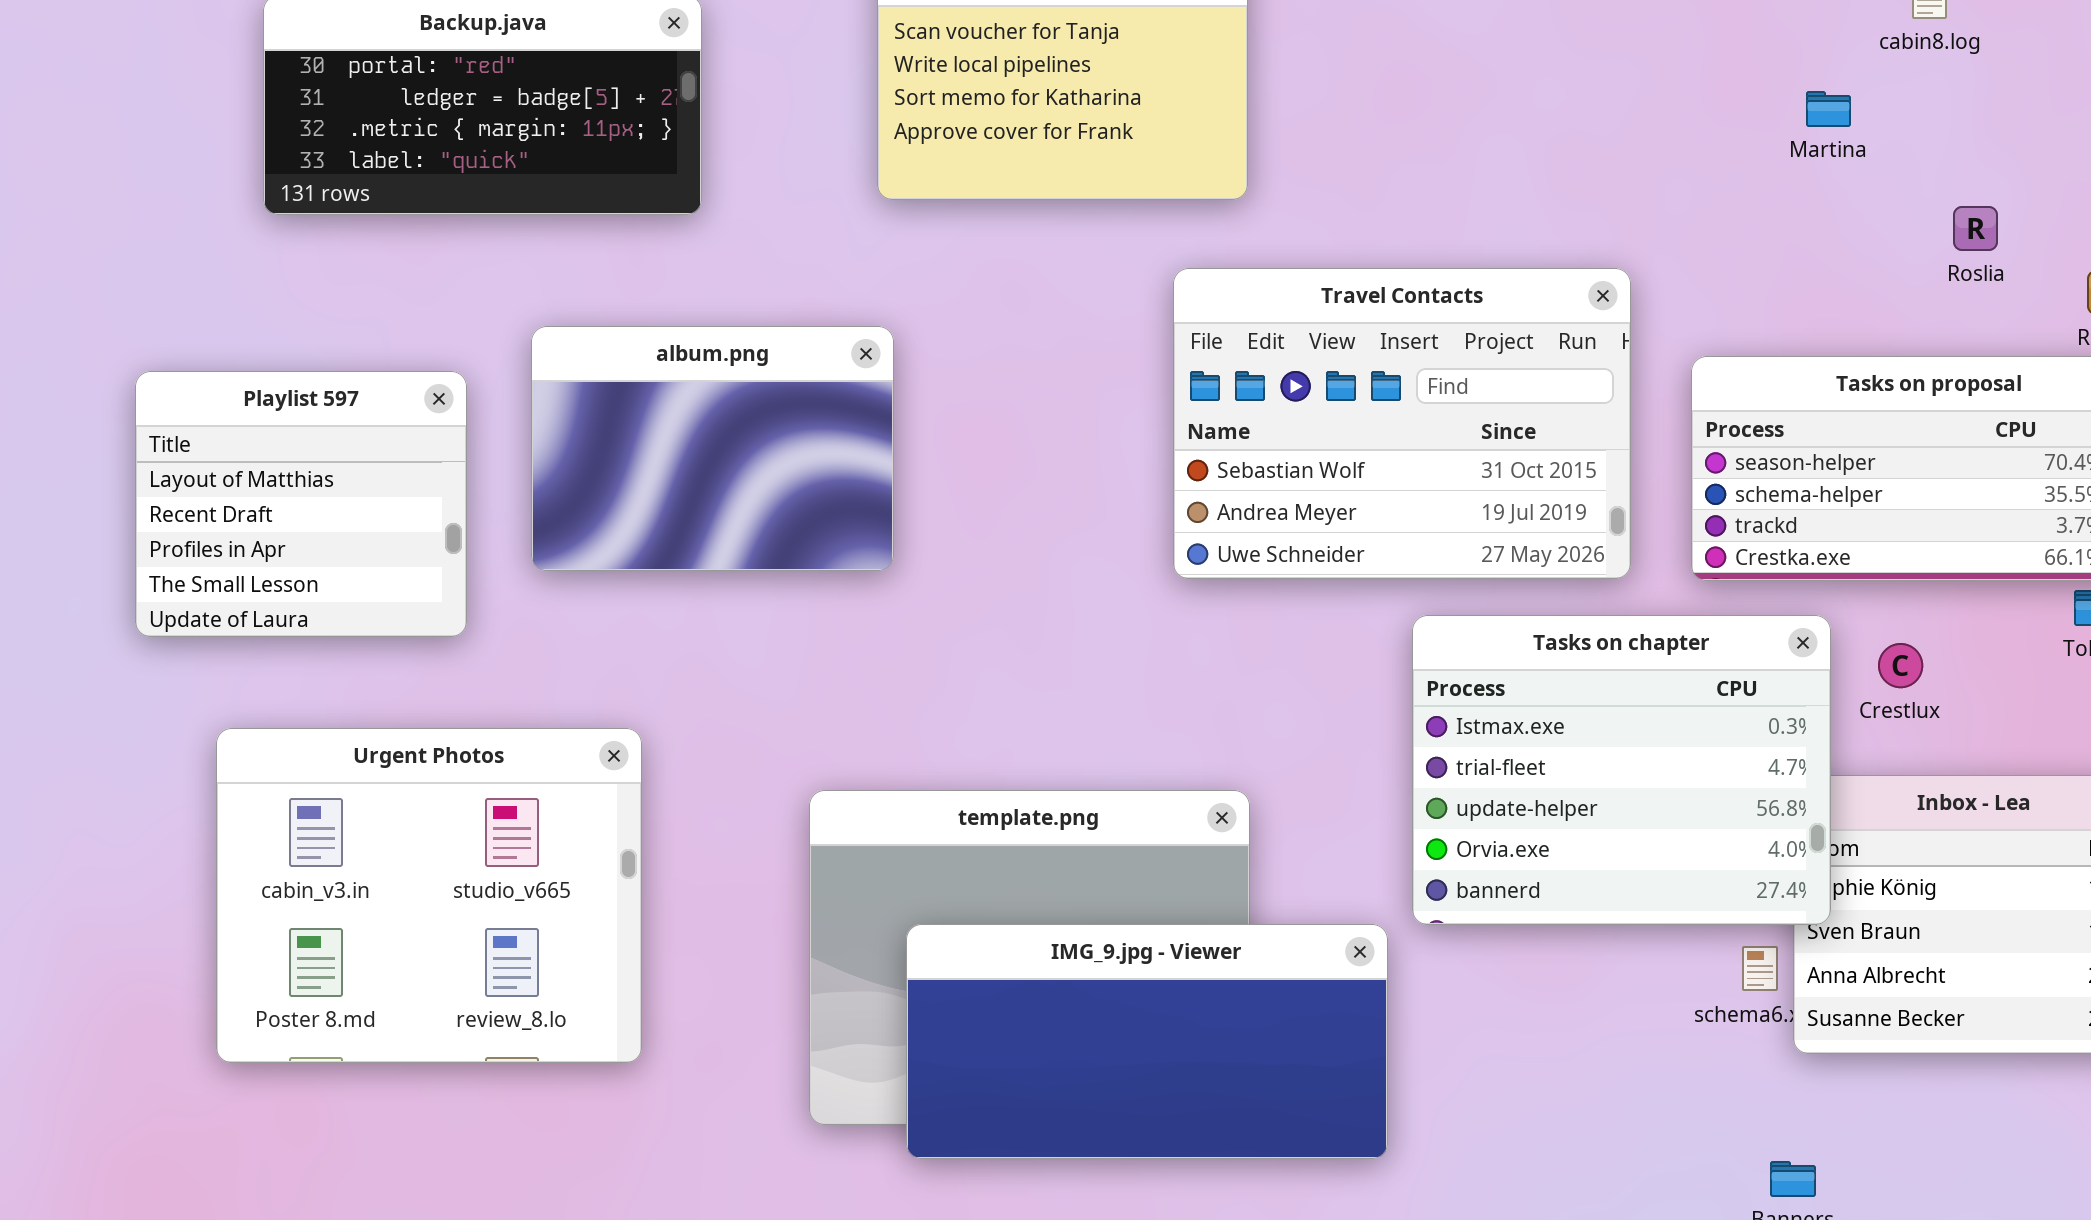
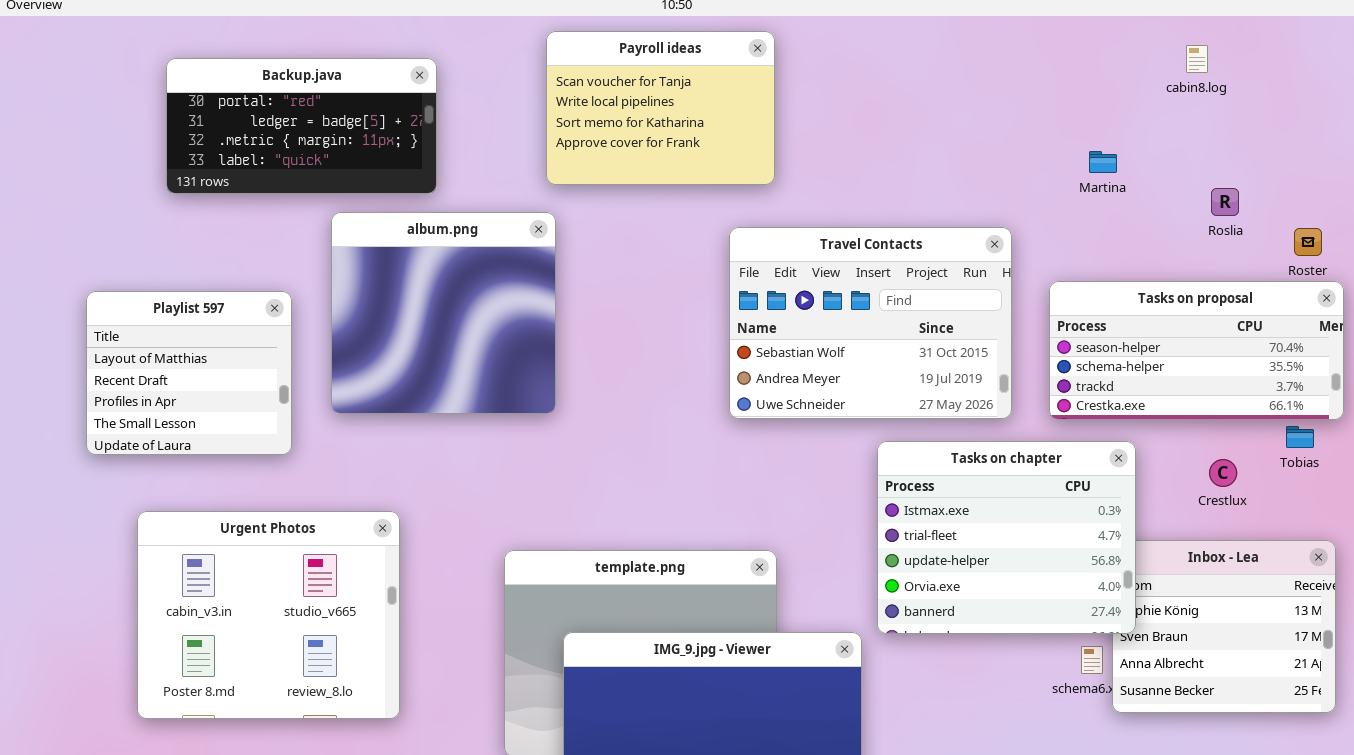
Martina: [1806,91,1851,127] -> [1089,151,1117,173], moved
album.png: [531,326,894,571] -> [331,212,556,414], resized
Crestlux: [1878,643,1923,688] -> [1209,459,1237,487], moved

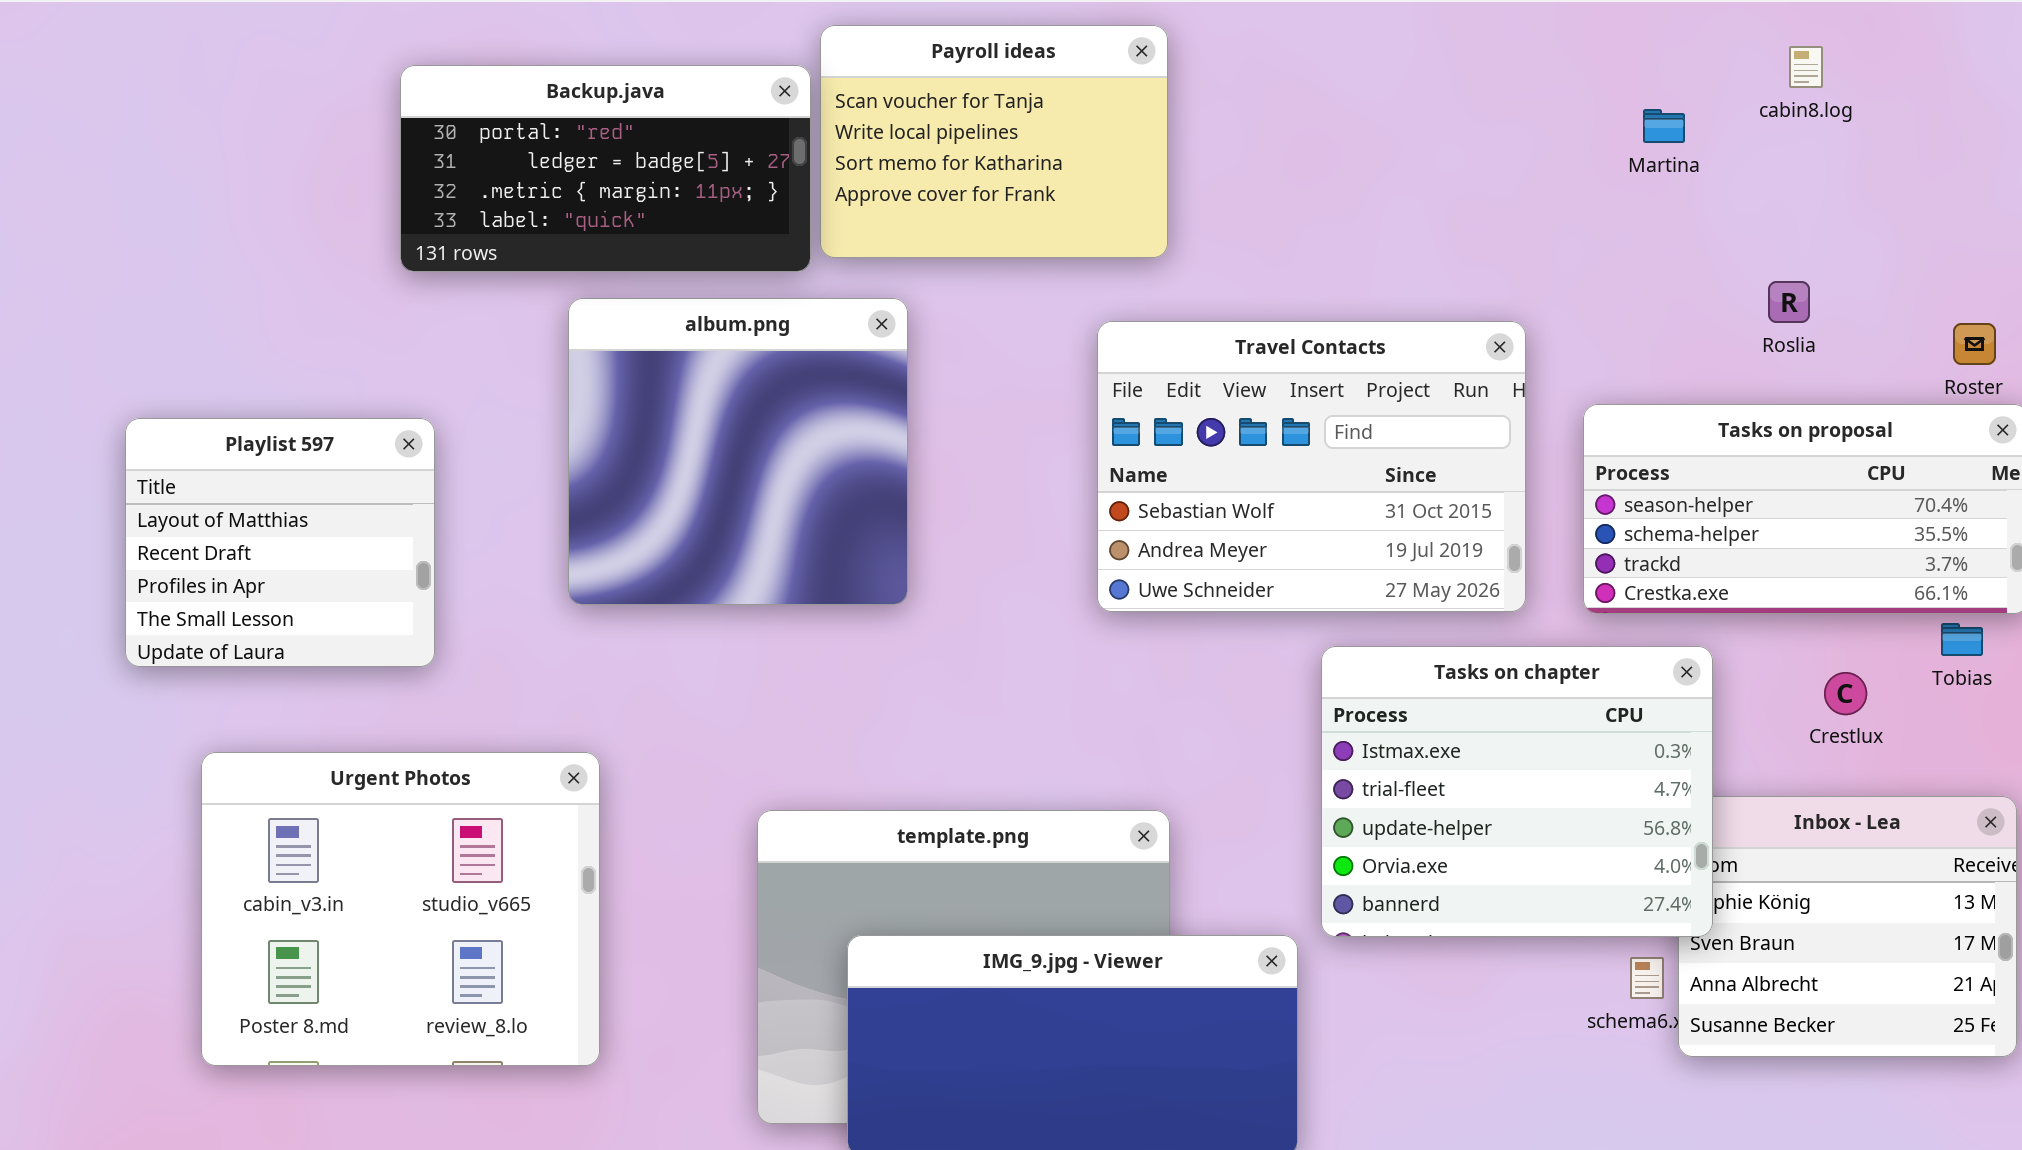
Backup.java: [166,58,437,194] -> [400,65,811,272], moved
Martina: [1089,151,1117,173] -> [1643,109,1685,143], moved
Roslia: [1211,188,1239,216] -> [1768,281,1810,323], moved
album.png: [331,212,556,414] -> [568,298,908,605], moved

